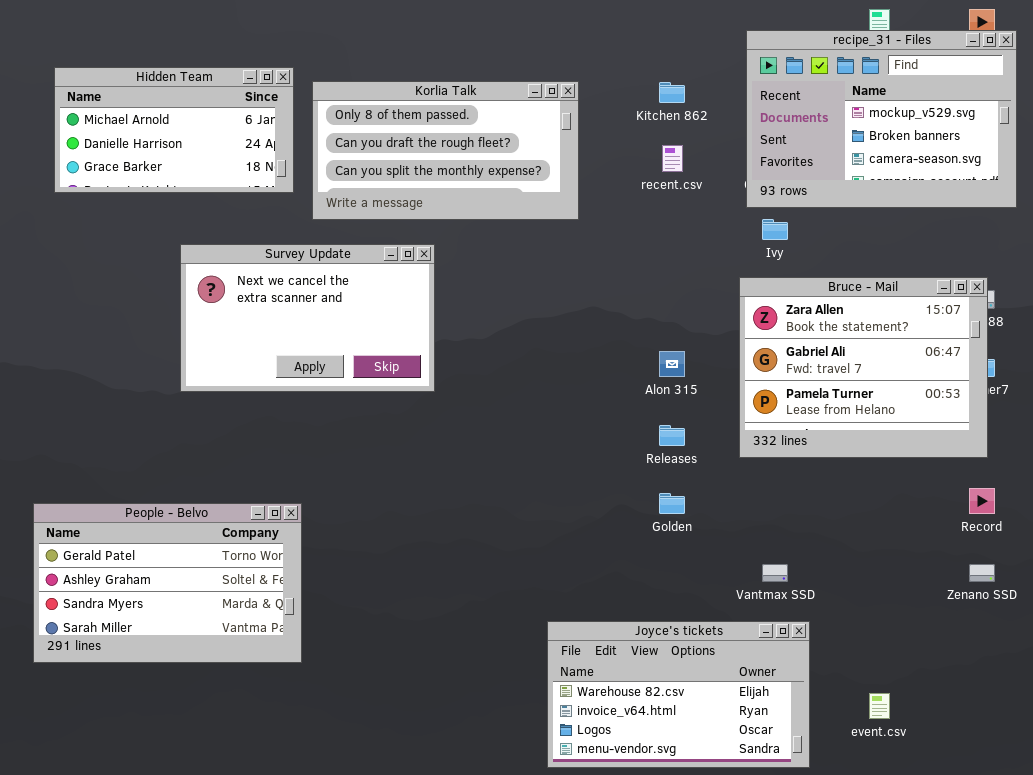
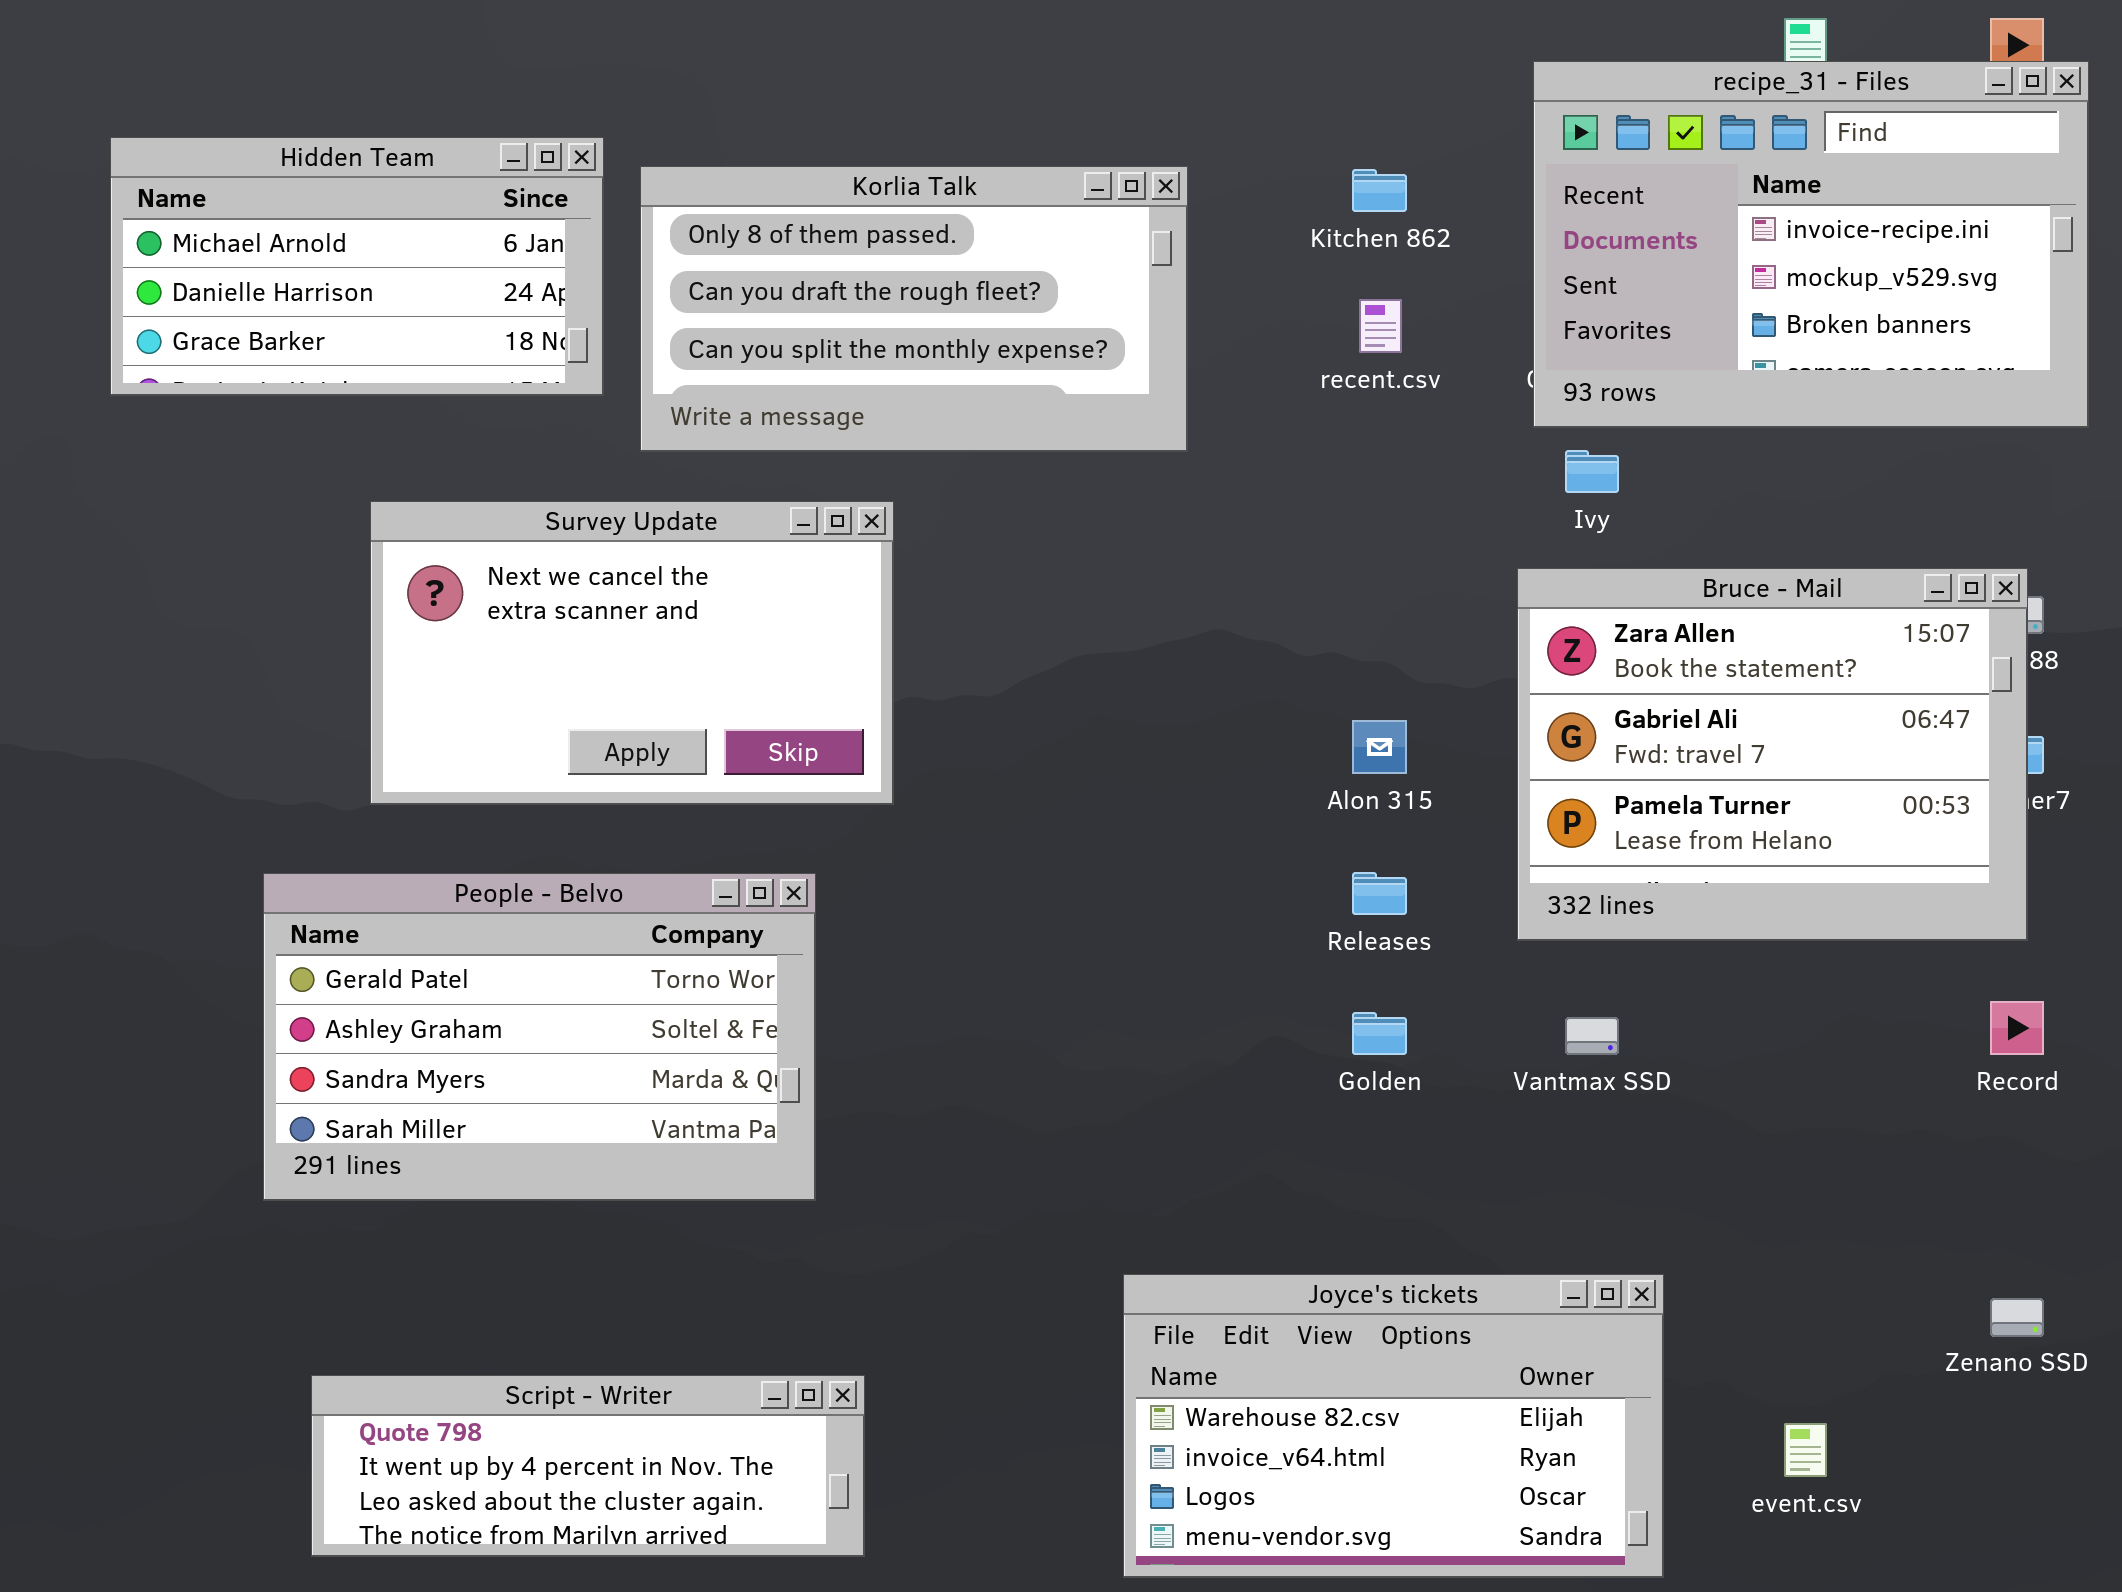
recipe_31 - Files: [746,30,1017,208] -> [1533,61,2089,428], scrolled up 1 row
People - Belvo: [33,503,302,663] -> [263,873,816,1201], moved
Vantmax SSD: [762,564,788,582] -> [1565,1017,1619,1055], moved
Zenano SSD: [969,564,995,582] -> [1990,1298,2044,1337], moved
Script - Writer: none -> [311,1375,865,1557], opened

